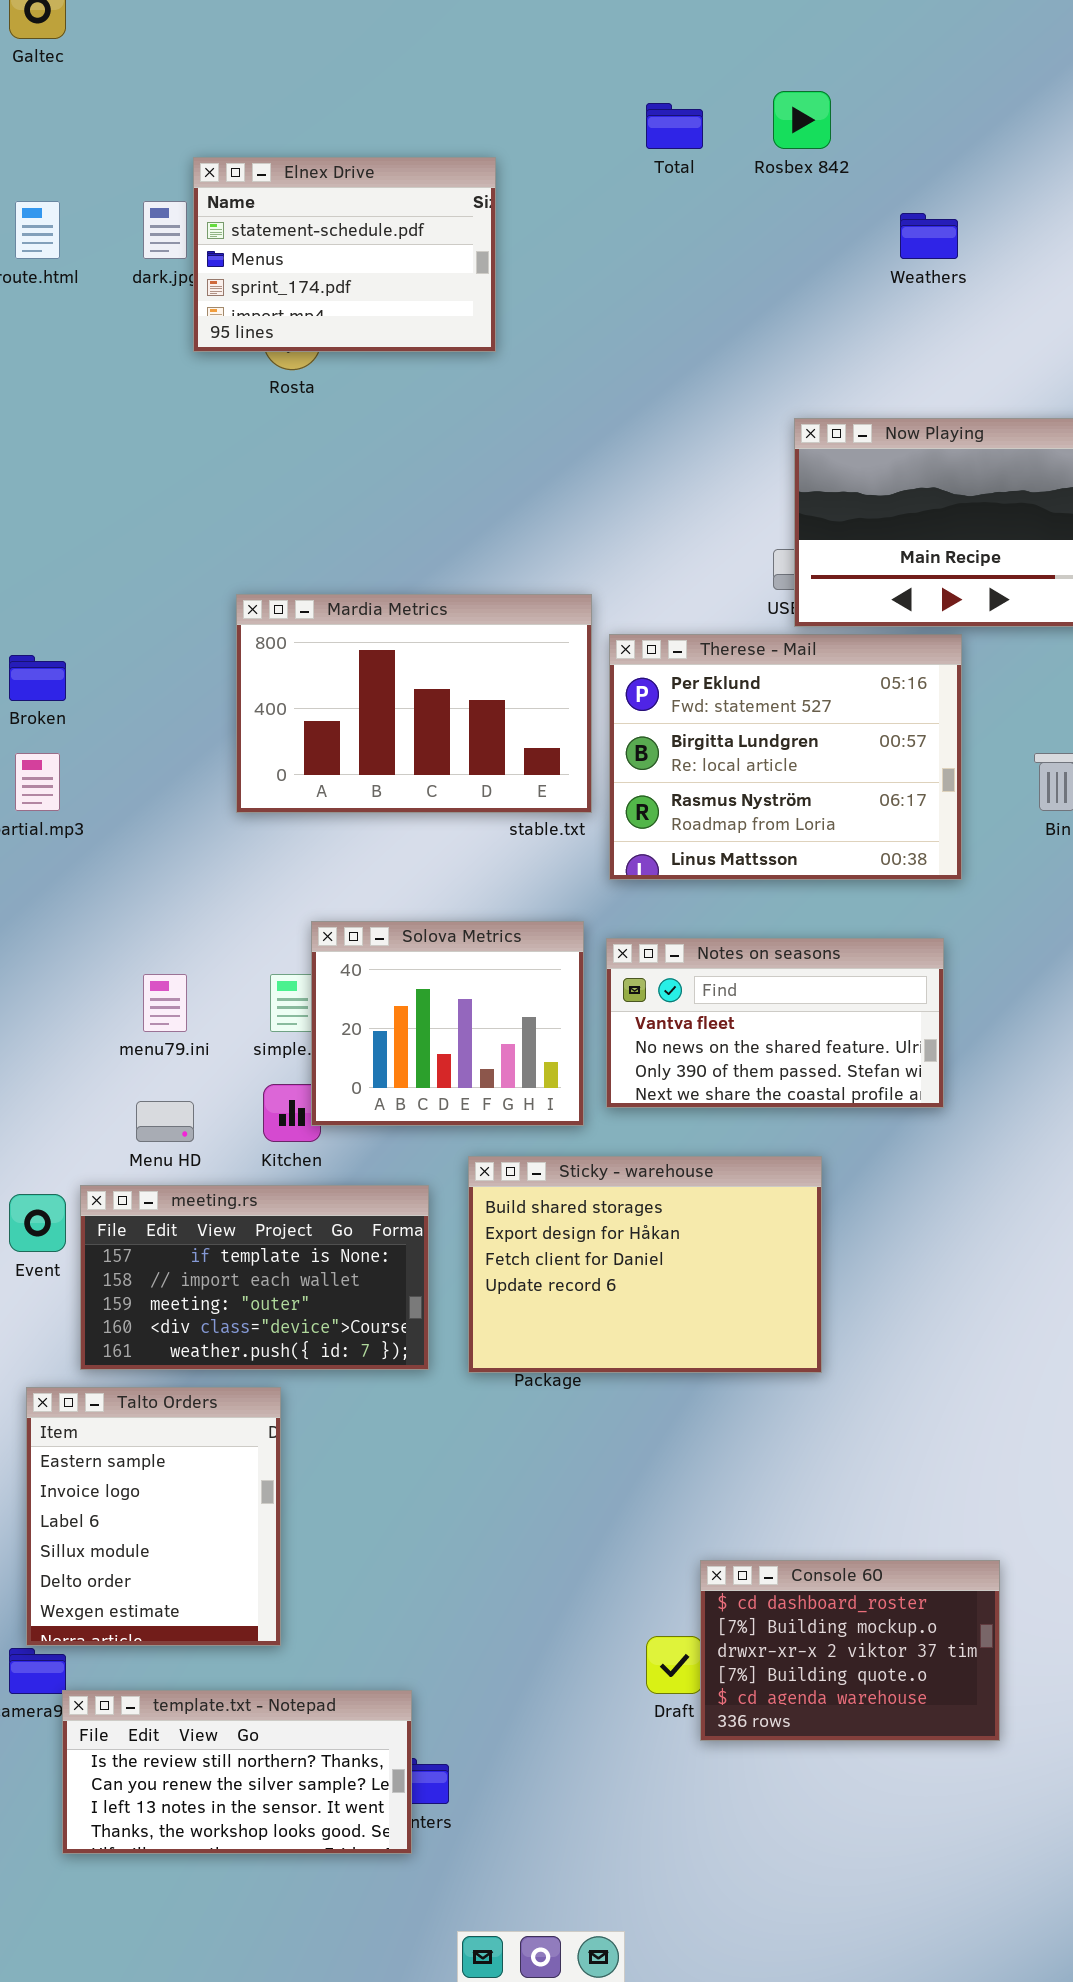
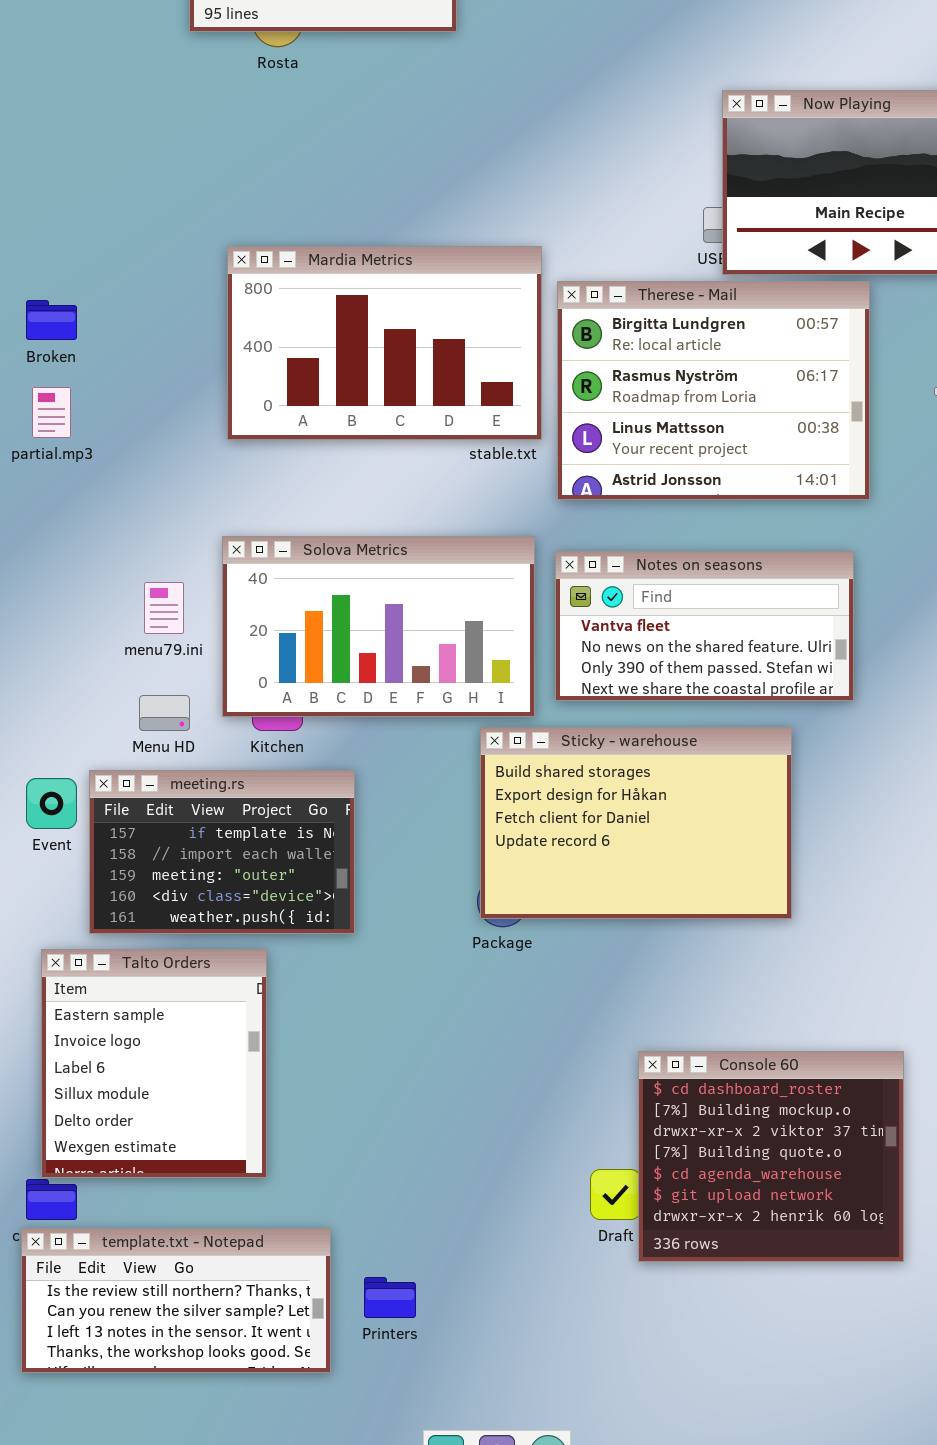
Therese - Mail: [609,634,962,880] -> [557,281,870,500], scrolled down 1 row
Solova Metrics: [311,921,584,1126] -> [222,536,535,717], resized
Sticky - warehouse: [468,1156,822,1373] -> [480,727,792,919], moved
meeting.rs: [80,1185,429,1370] -> [89,770,355,934], resized
Console 60: [700,1560,1000,1741] -> [638,1051,904,1262], resized
template.txt - Notepad: [62,1690,412,1854] -> [21,1228,331,1373], moved

